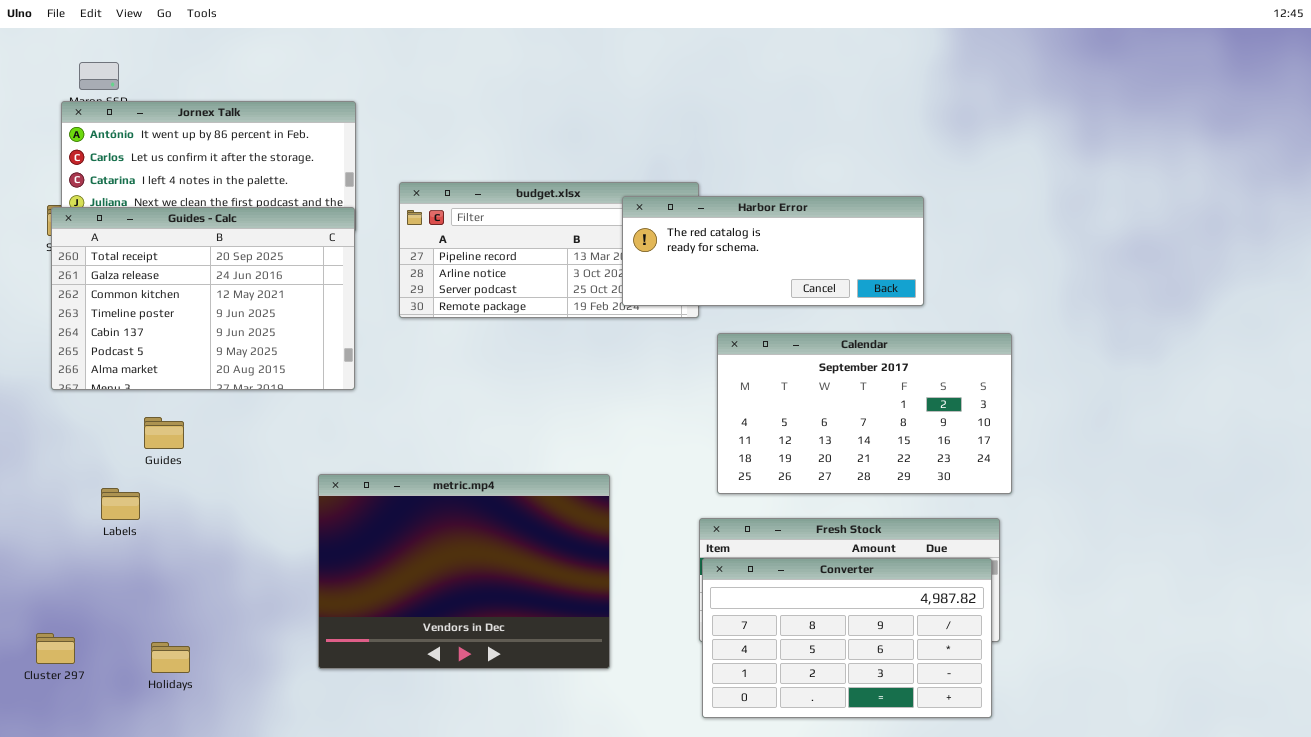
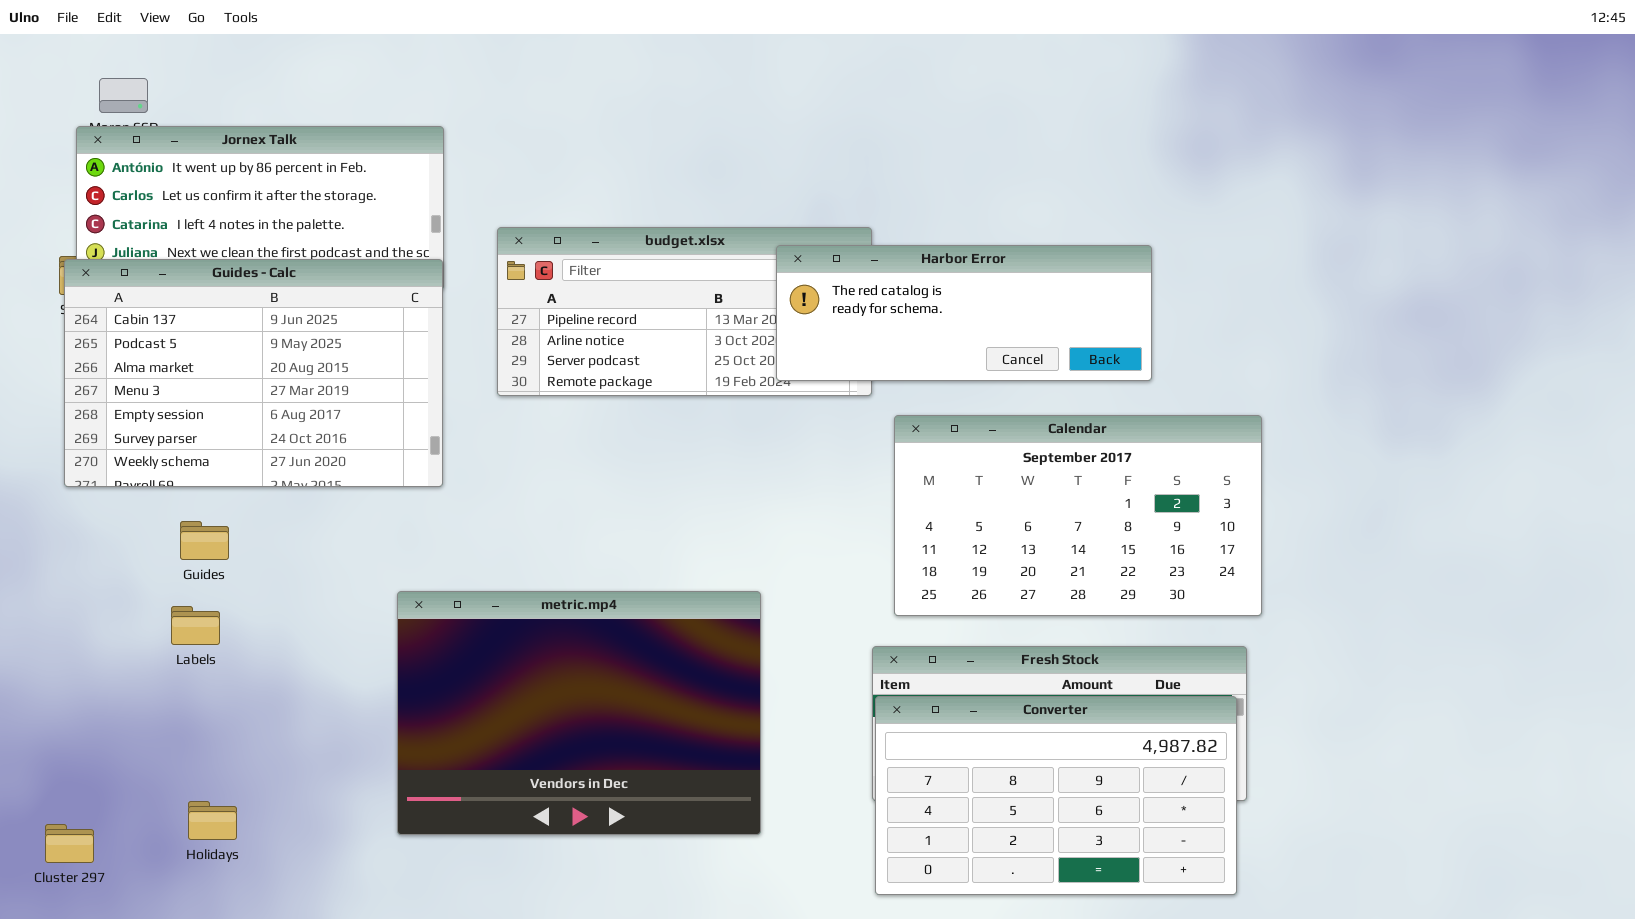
Guides - Calc: [51,207,355,390] -> [64,259,443,487], scrolled down 4 rows
Labels: [101,488,140,520] -> [171,606,220,645], moved
Cluster 297: [36,633,75,664] -> [45,824,94,863], moved

